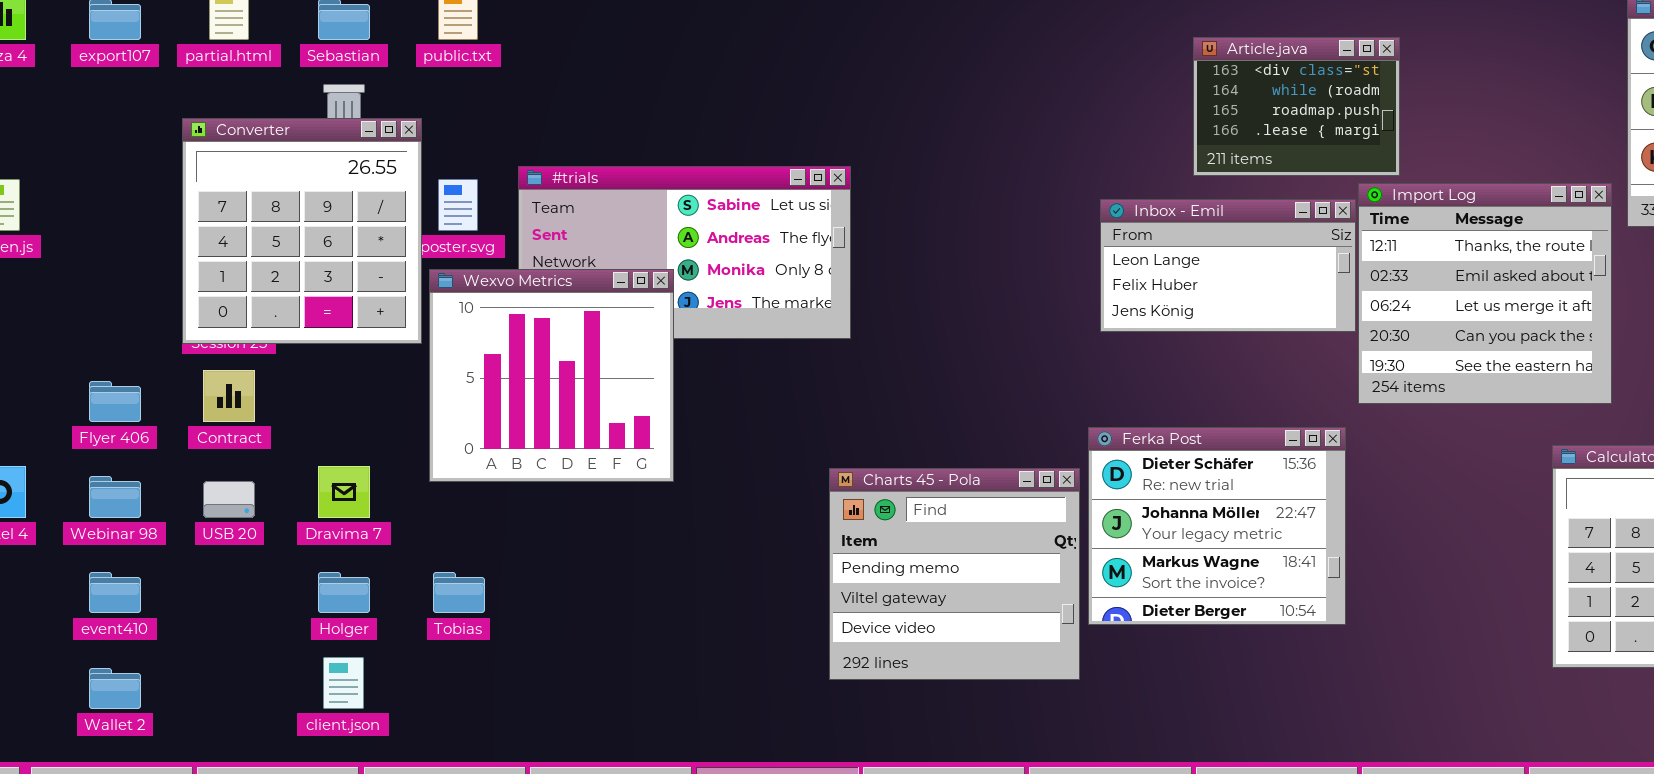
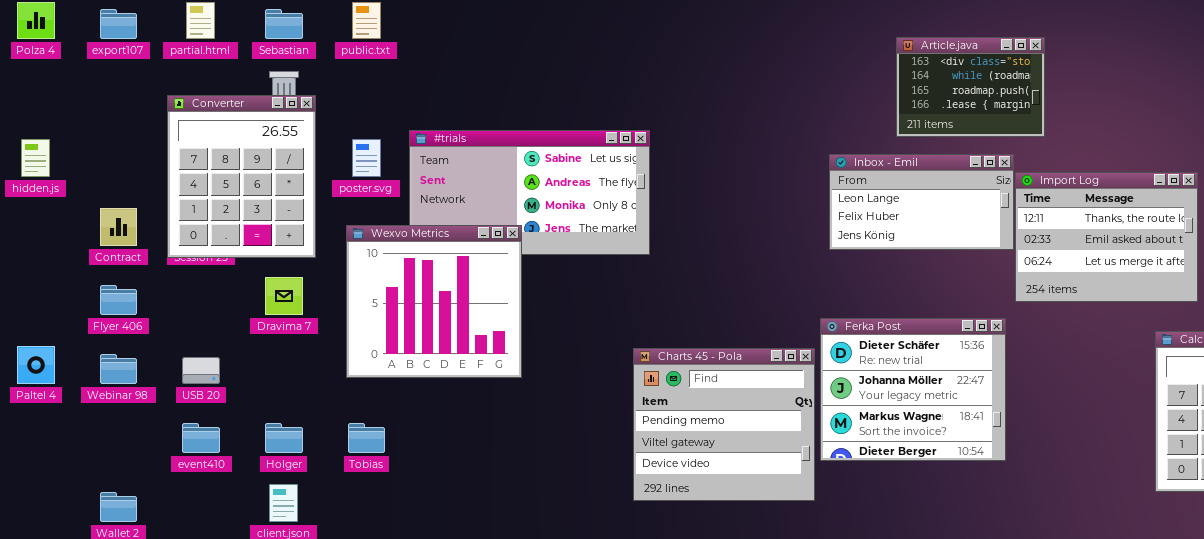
Converter: [182,118,422,344] -> [167,95,316,258], resized
Import Log: [1358,183,1612,404] -> [1015,172,1198,302], resized
Wexvo Metrics: [429,269,674,482] -> [346,225,522,378], moved
Contract: [203,370,255,422] -> [100,208,137,246], moved
Dravima 7: [318,466,370,518] -> [265,277,303,315], moved
event410: [89,572,141,613] -> [182,423,220,453], moved

